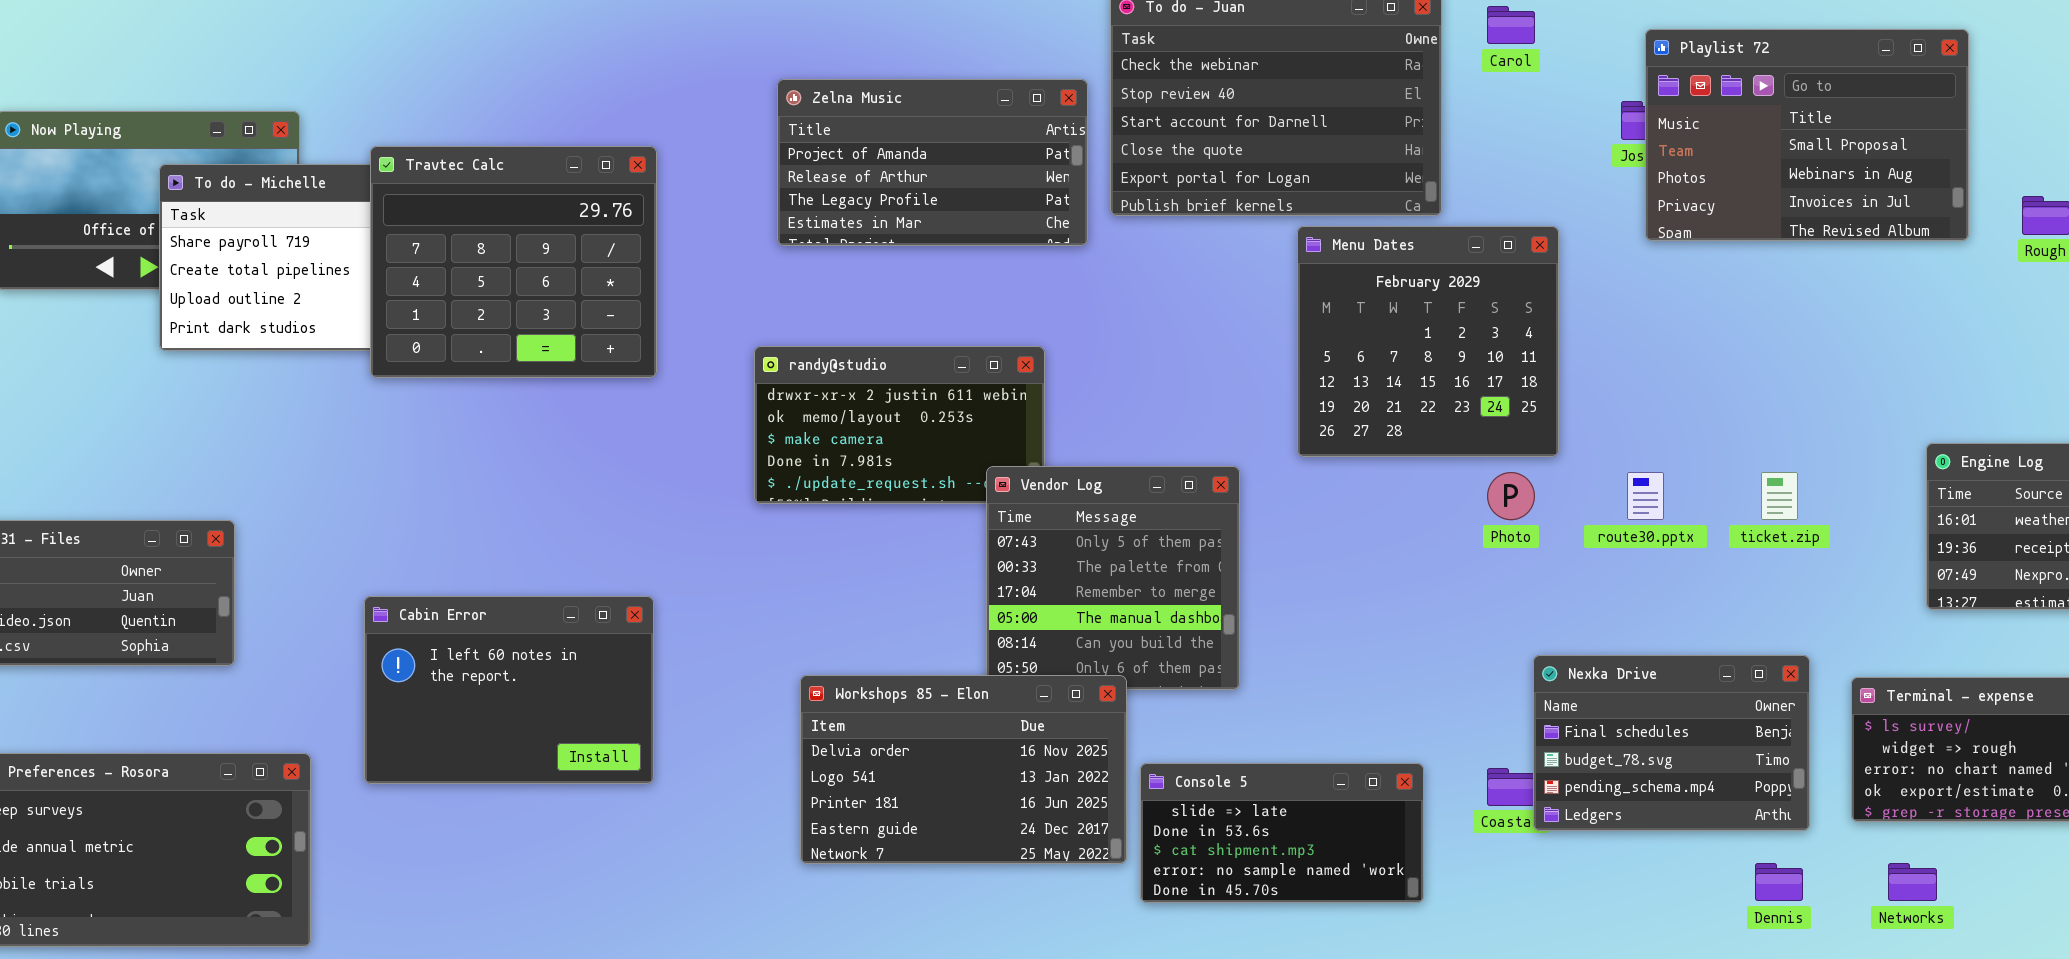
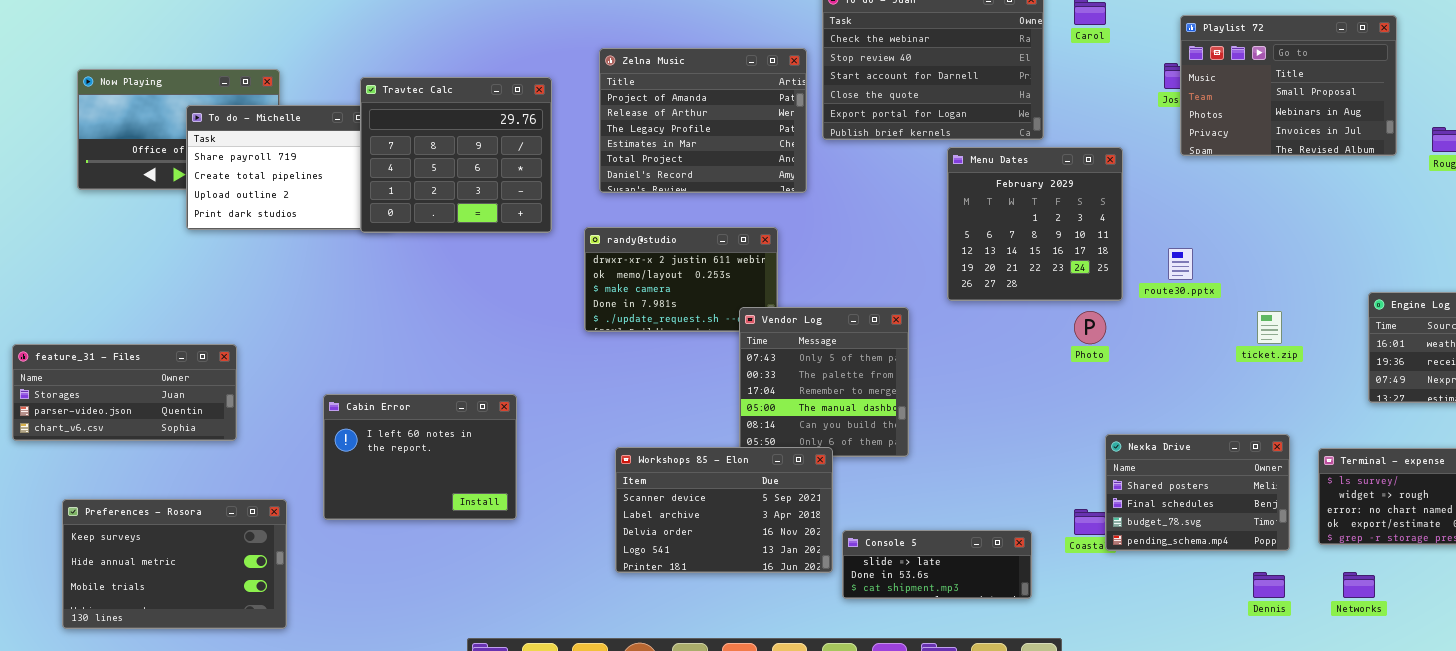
Zelna Music: [777,79,1088,246] -> [599,48,807,193], resized
Travtec Calc: [370,146,657,378] -> [360,77,552,233], moved
route30.pptx: [1627,472,1664,520] -> [1168,248,1193,280], moved
Nexka Drive: [1533,655,1810,831] -> [1105,434,1290,551], scrolled up 1 row
Workshops 85 - Elon: [800,675,1127,864] -> [615,447,833,573], scrolled up 2 rows
Console 5: [1140,763,1424,903] -> [842,530,1032,599], resized

